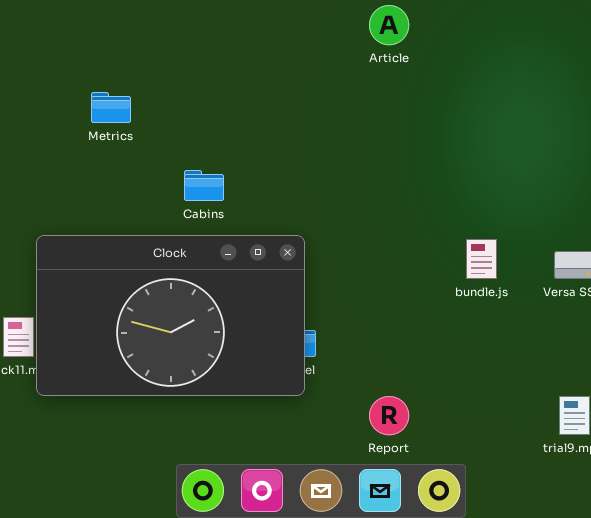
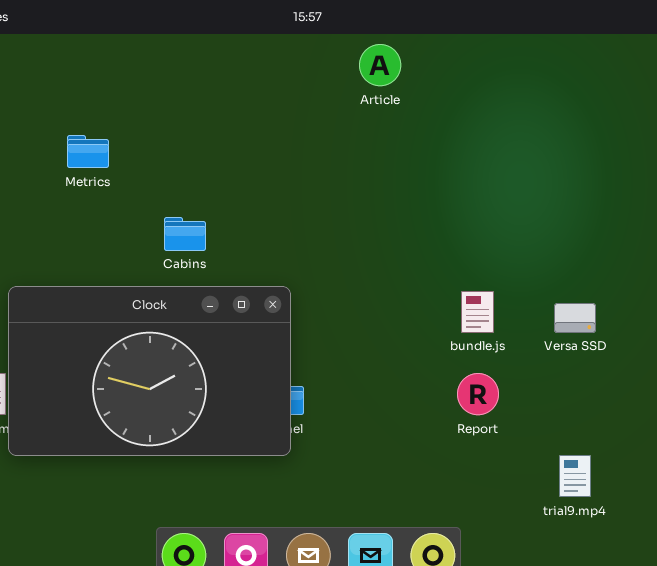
Report: [369,396,409,435] -> [457,373,499,415], moved

